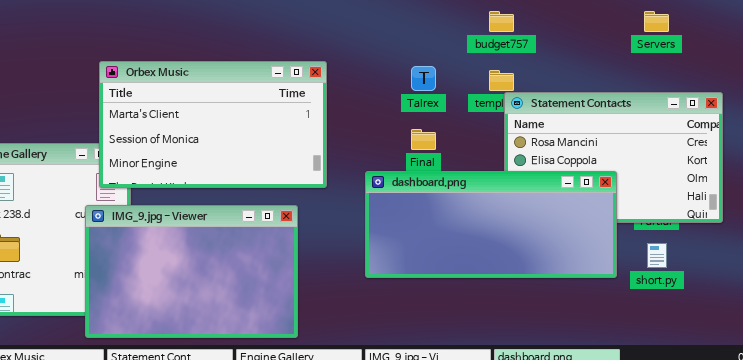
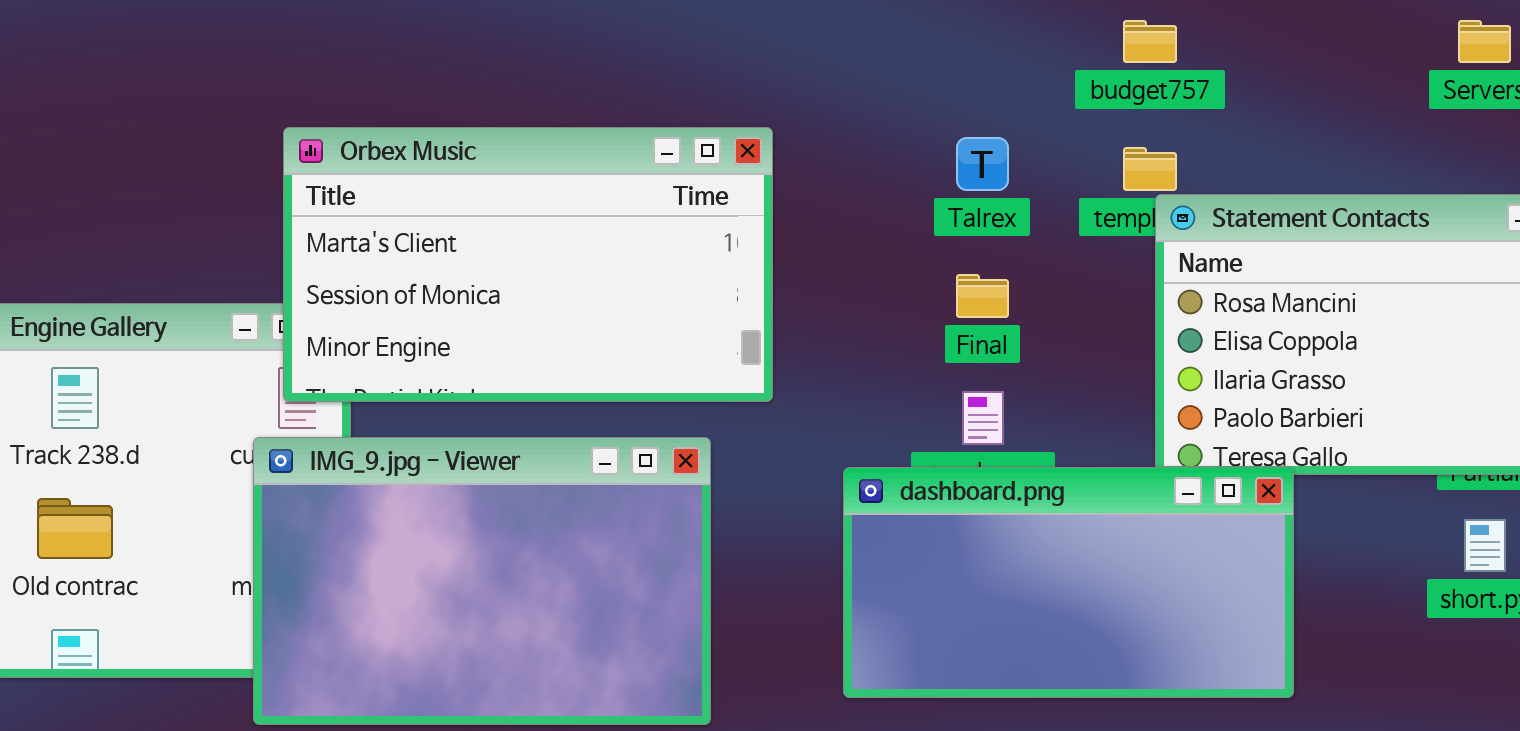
dashboard.png: [365,171,617,278] -> [843,467,1294,698], moved, resized

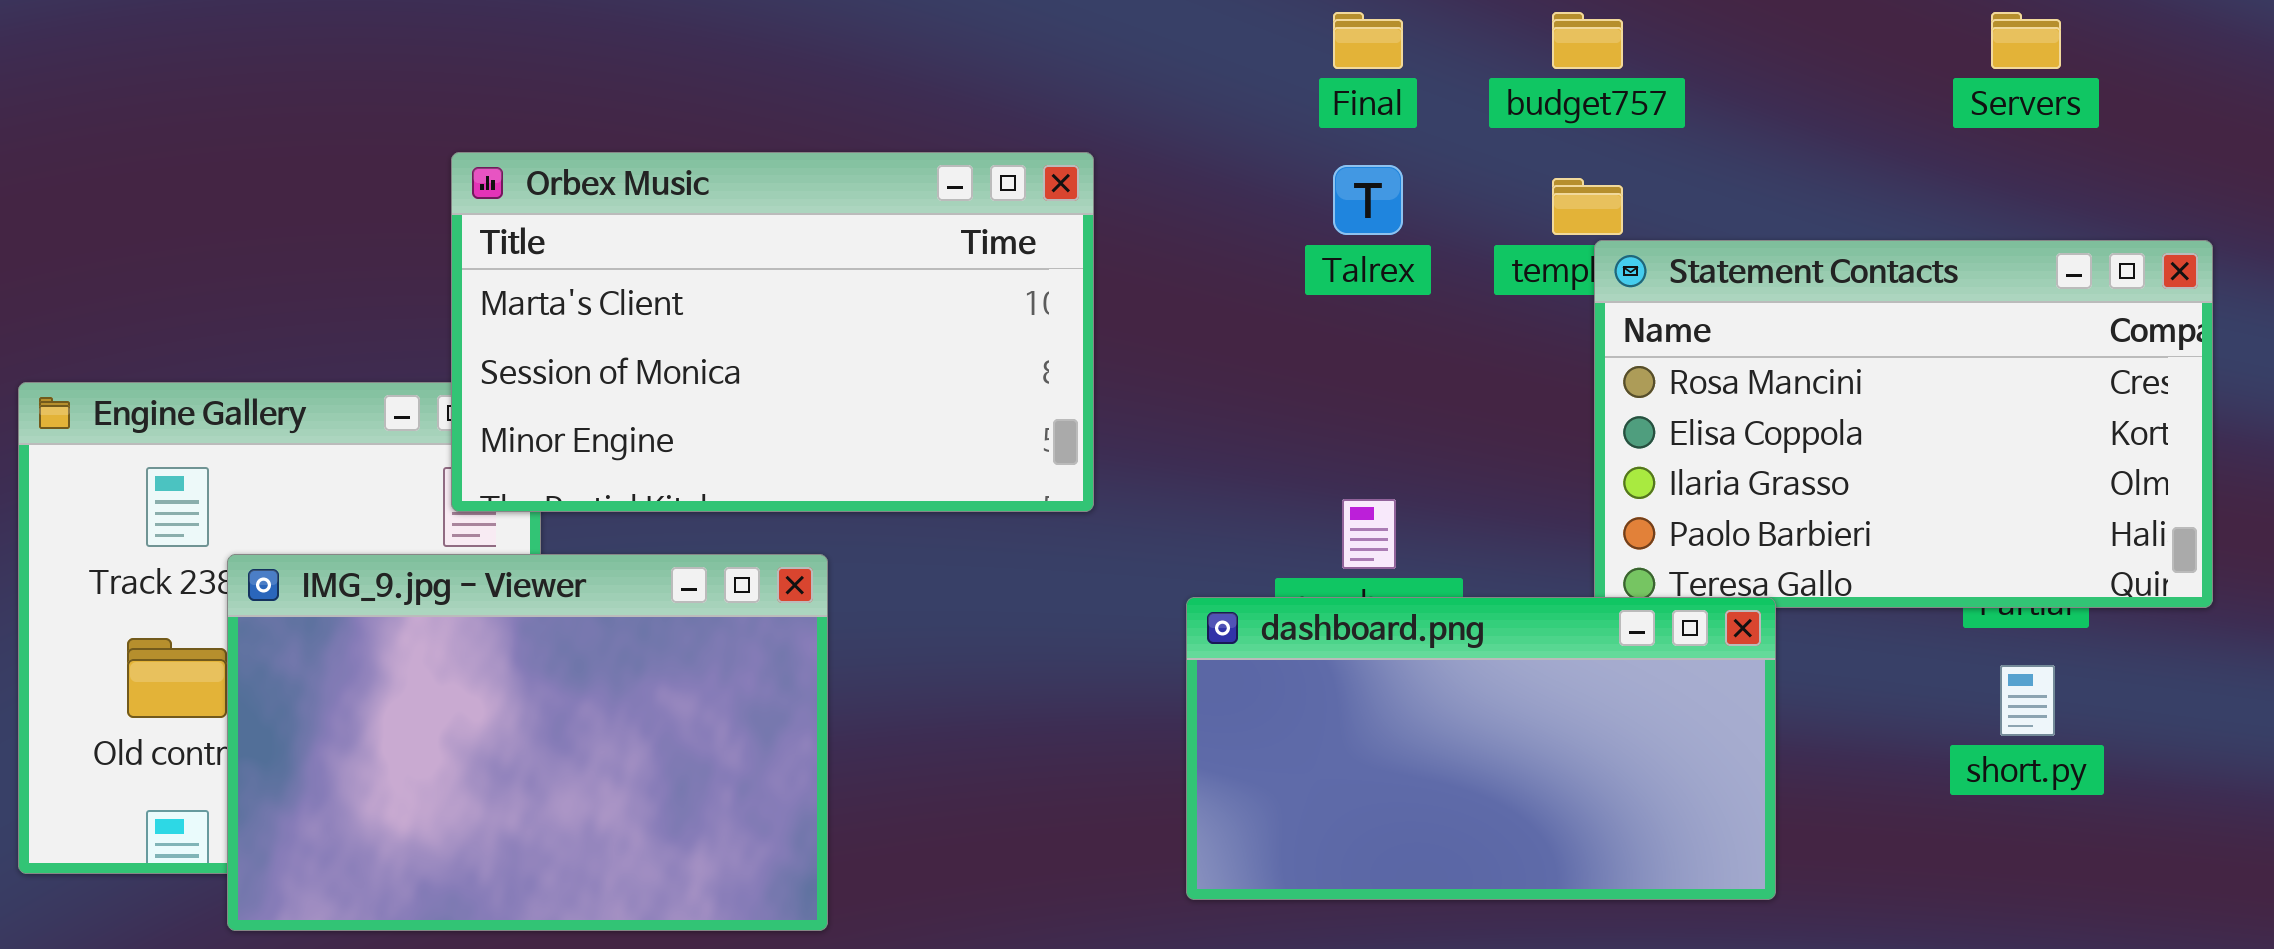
Final: [956,274,1009,318] -> [1333,12,1403,69], moved
IMG_9.jpg - Viewer: [253,437,711,725] -> [227,554,828,931], moved

